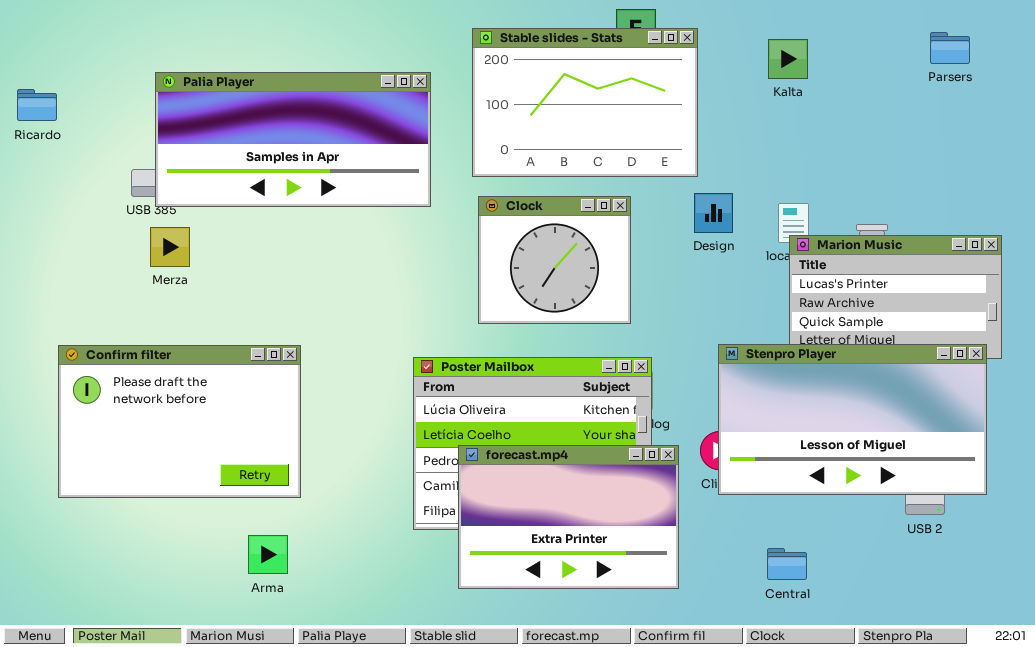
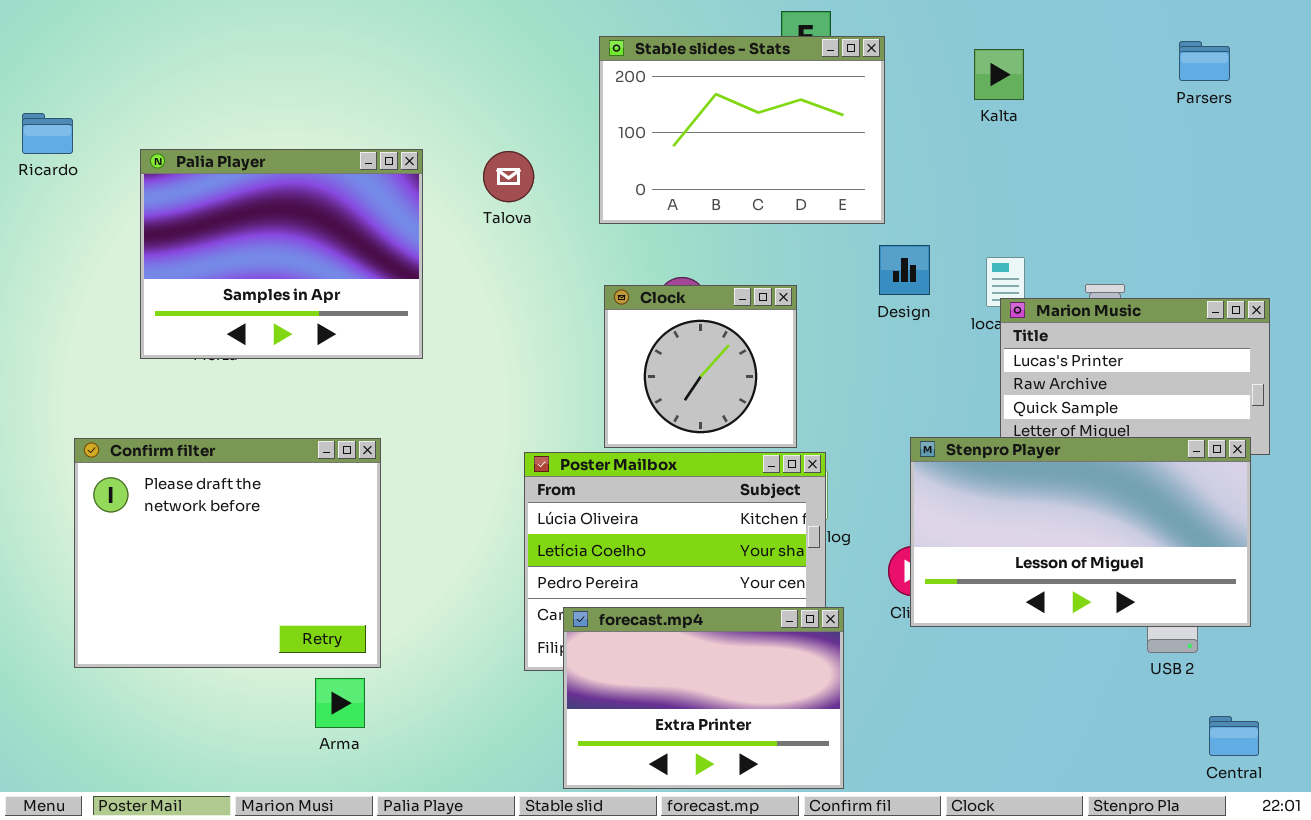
Palia Player: [155,72,431,207] -> [140,149,423,359], moved, resized
Clock: [478,196,631,324] -> [604,285,797,448], moved
Confirm filter: [58,345,301,498] -> [74,438,381,668], resized
forecast.mp4: [458,445,679,589] -> [563,607,844,789], moved
Central: [767,548,807,580] -> [1209,716,1259,756], moved

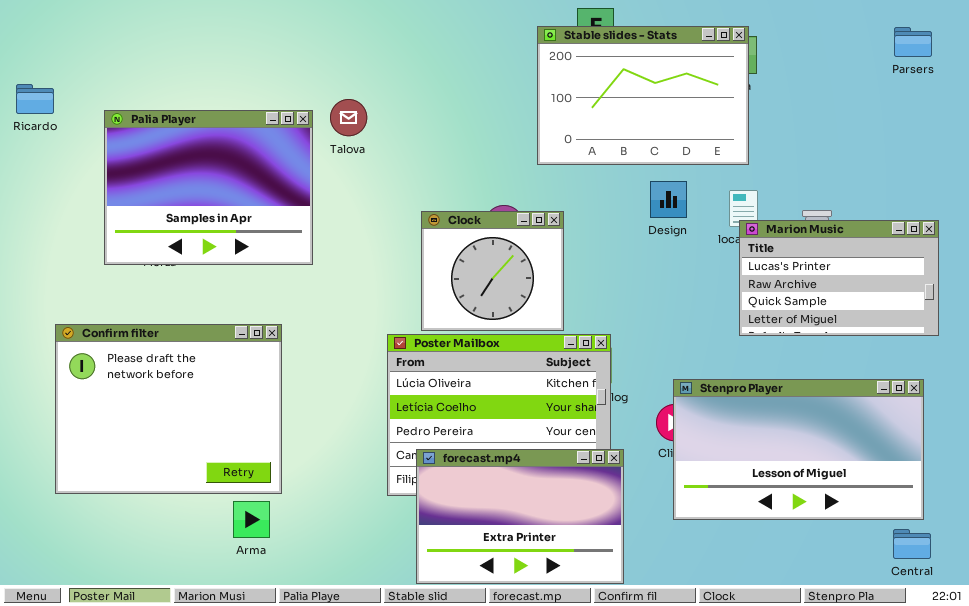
Stable slides - Stats: [599,36,885,224] -> [537,26,749,165], moved
Parsers: [1179,41,1230,81] -> [894,27,932,57], moved
Talova: [483,151,534,202] -> [330,99,367,136], moved
Clock: [604,285,797,448] -> [421,211,564,331], moved
Stenpro Player: [910,437,1251,627] -> [673,379,924,520], moved

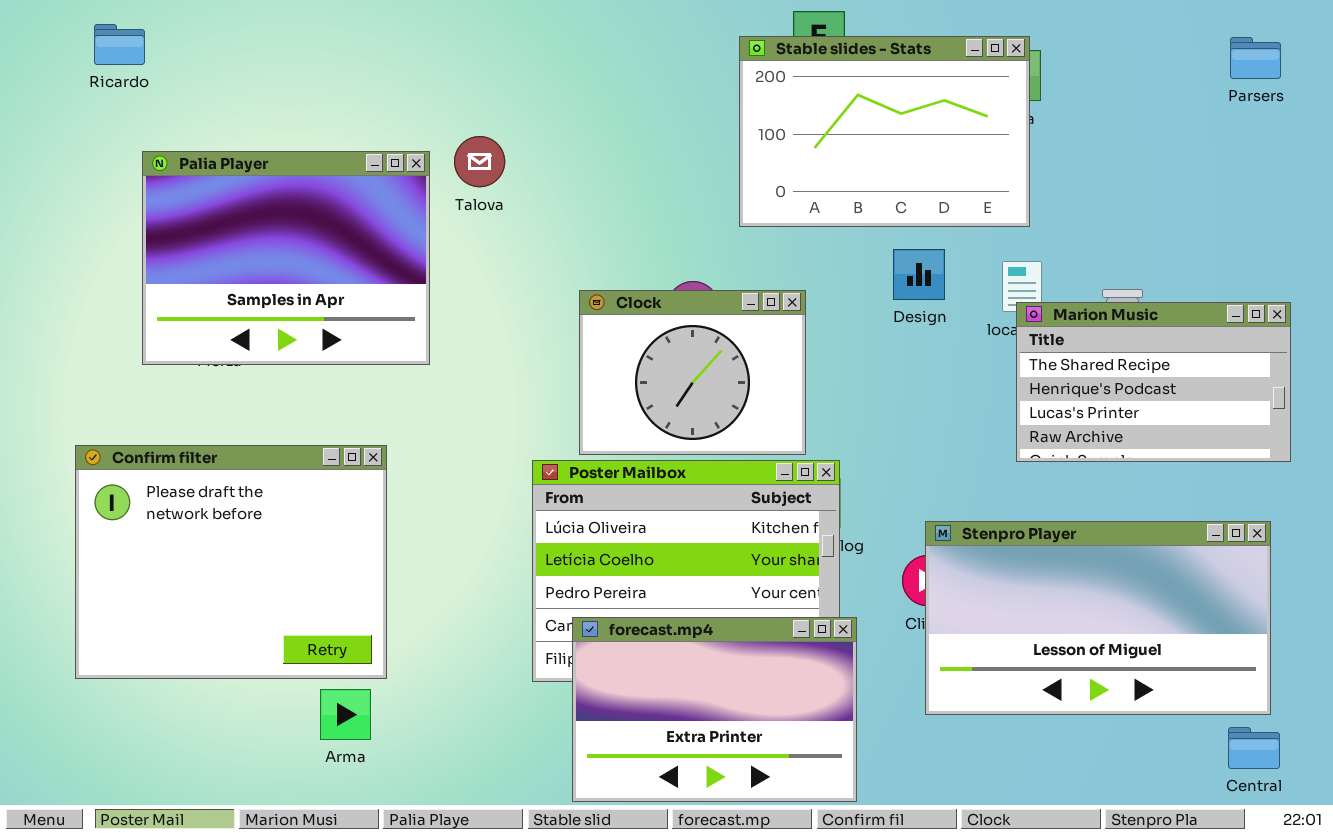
Ricardo: [16,84,54,114] -> [94,24,145,65], moved
Clock: [421,211,564,331] -> [579,290,806,455], resized
Marion Music: [739,220,939,336] -> [1016,302,1291,462], scrolled up 2 rows

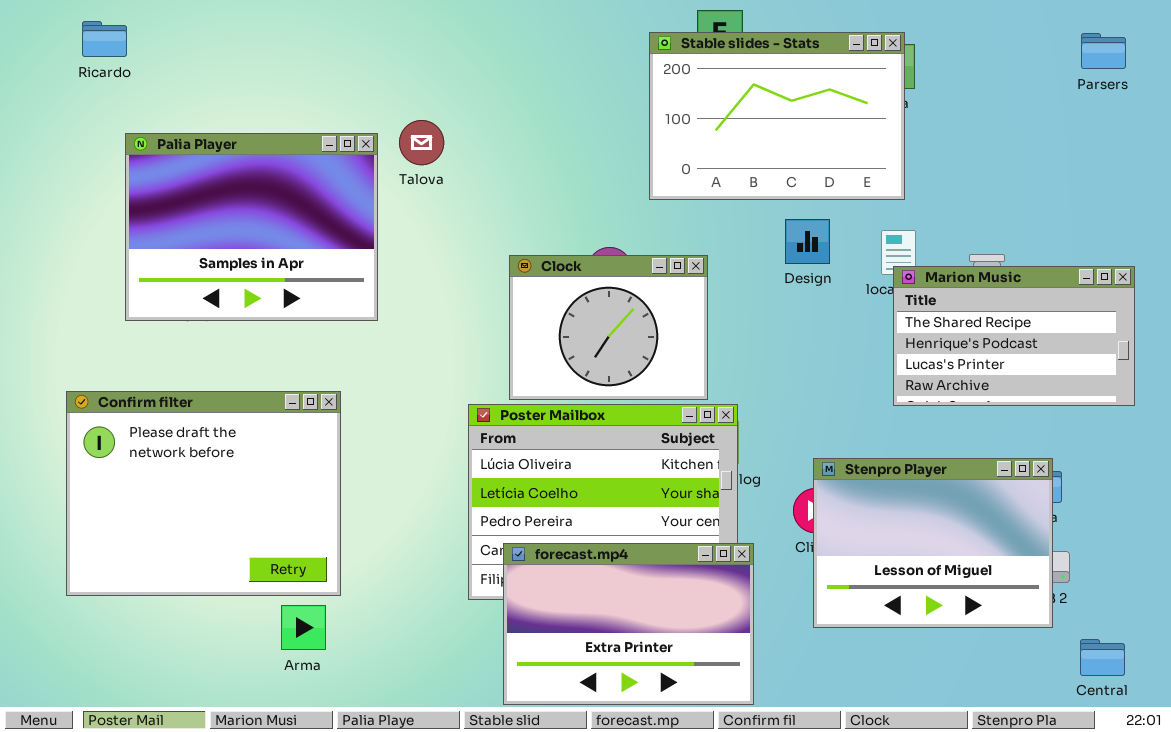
Stenpro Player: [925,521,1271,715] -> [813,458,1053,628], resized

